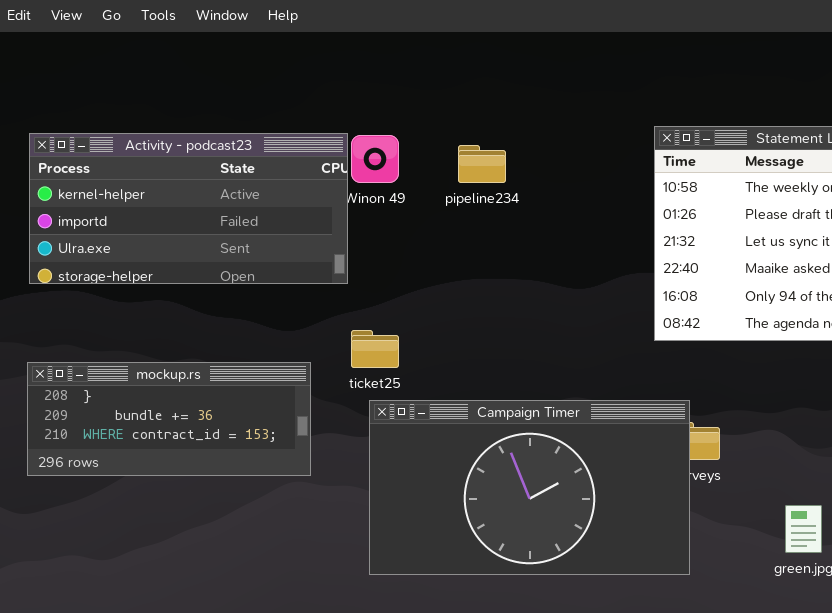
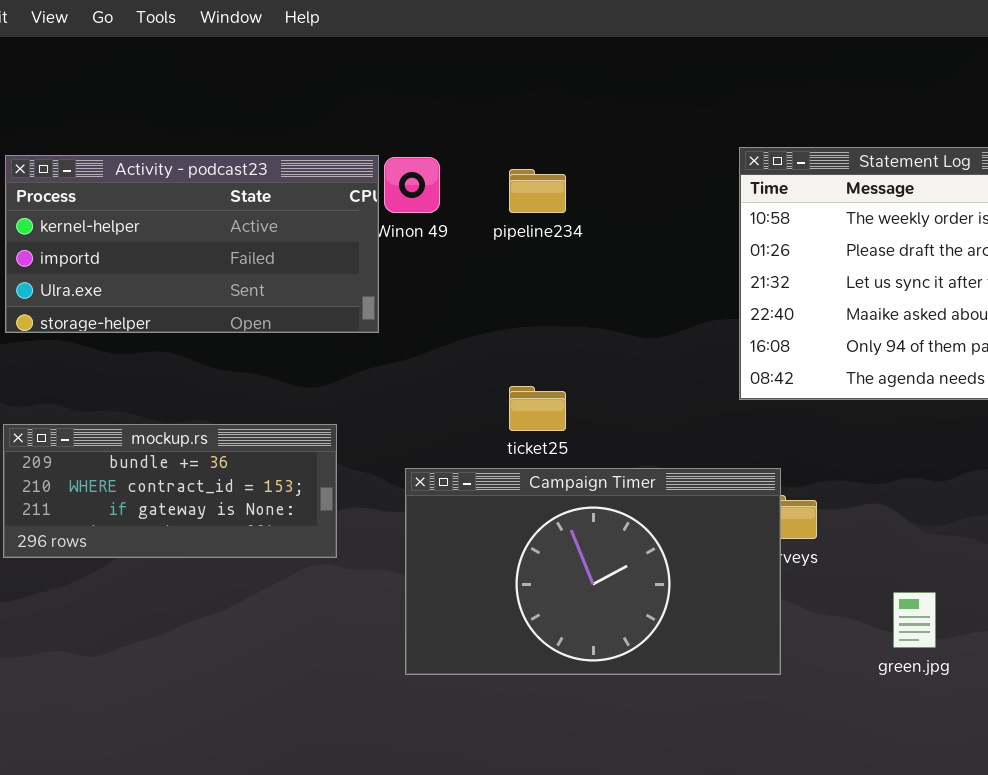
ticket25: [351,330,399,368] -> [509,386,566,431], moved
mockup.rs: [27,362,311,476] -> [3,424,337,558], scrolled down 1 row

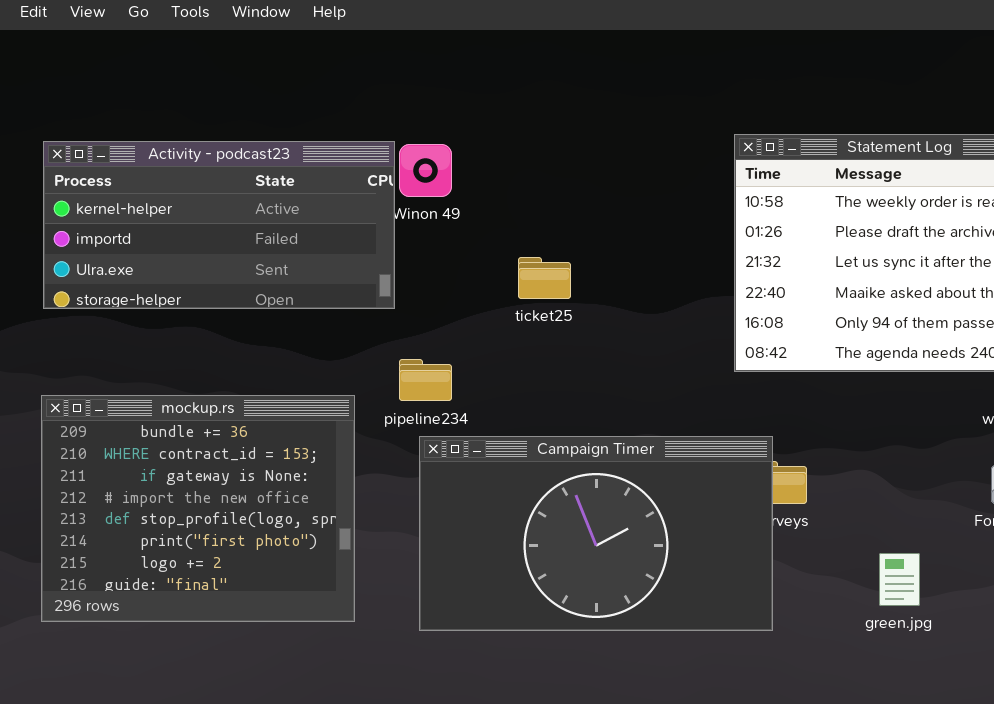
pipeline234: [509,169,566,213] -> [399,359,452,401], moved
ticket25: [509,386,566,431] -> [518,257,571,299], moved
mockup.rs: [3,424,337,558] -> [41,395,355,622], resized

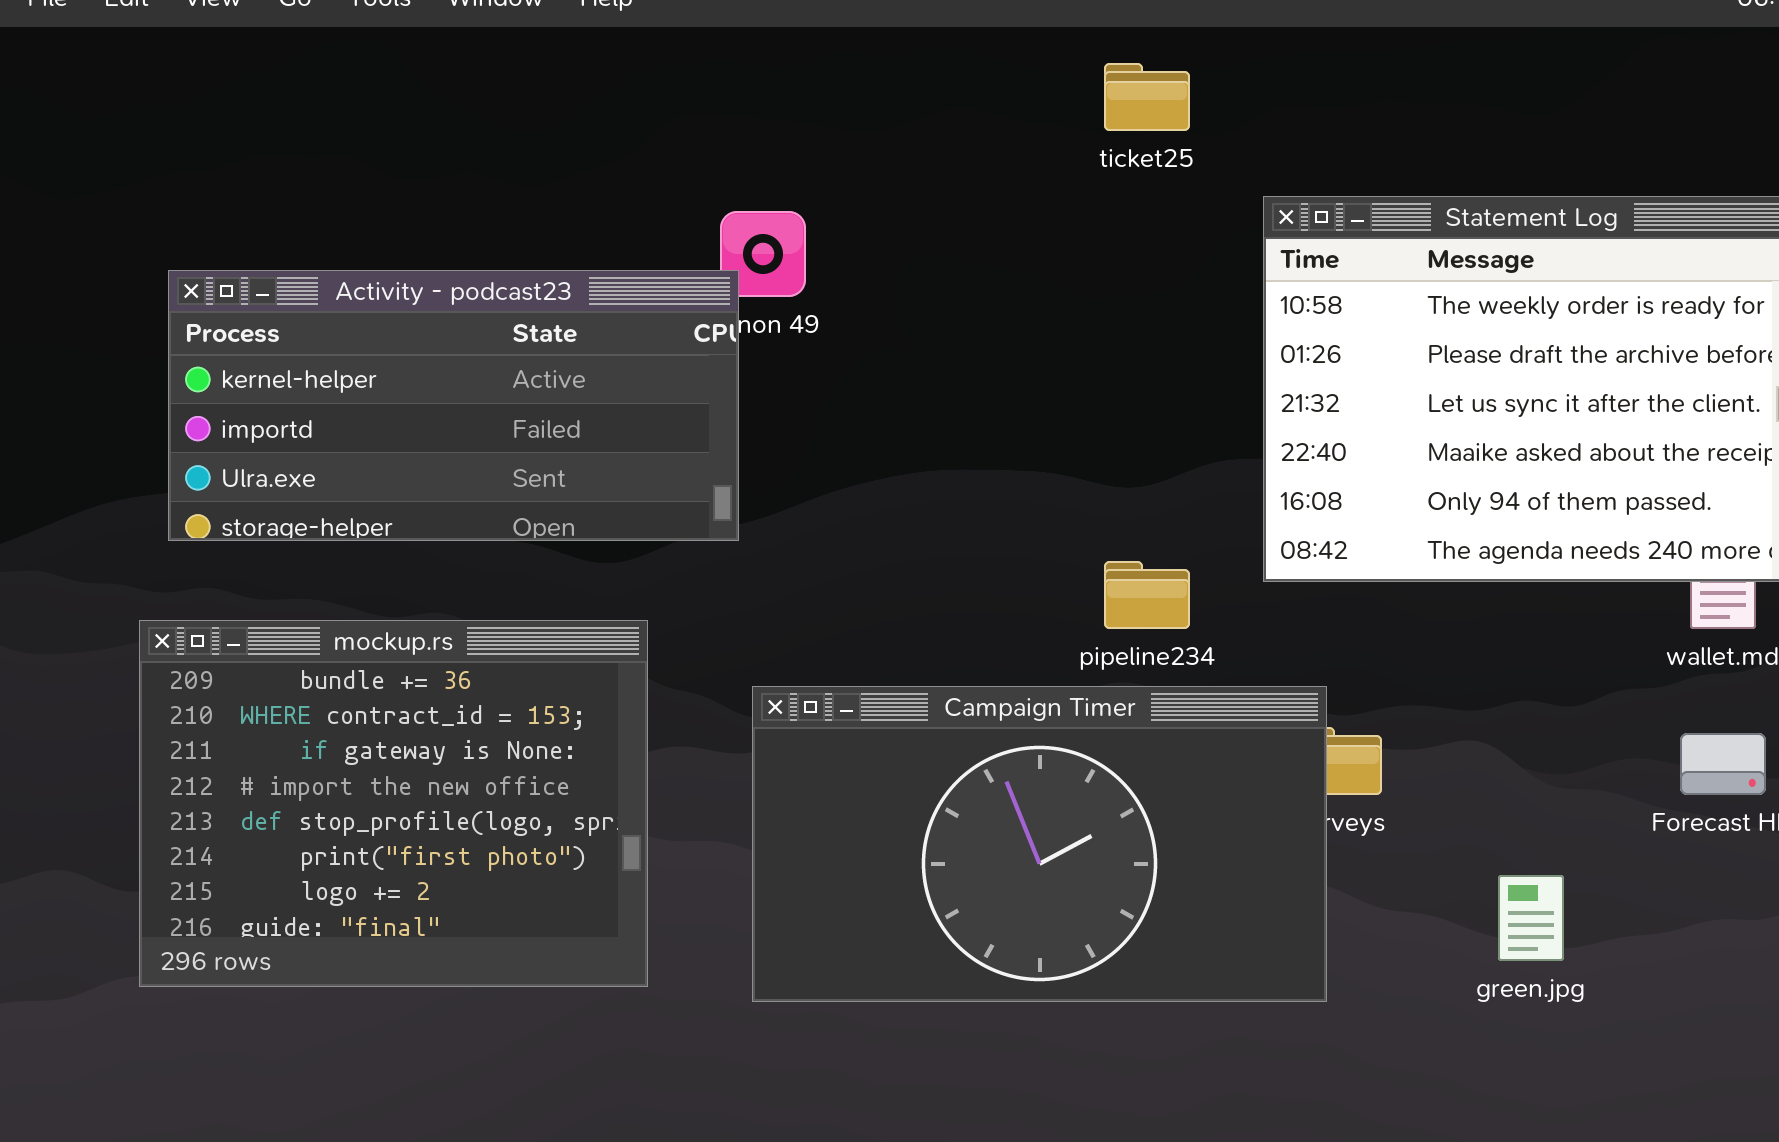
Activity - podcast23: [43,141,395,309] -> [168,270,739,541], moved
ticket25: [518,257,571,299] -> [1104,63,1190,131], moved
pipeline234: [399,359,452,401] -> [1104,561,1190,629], moved

